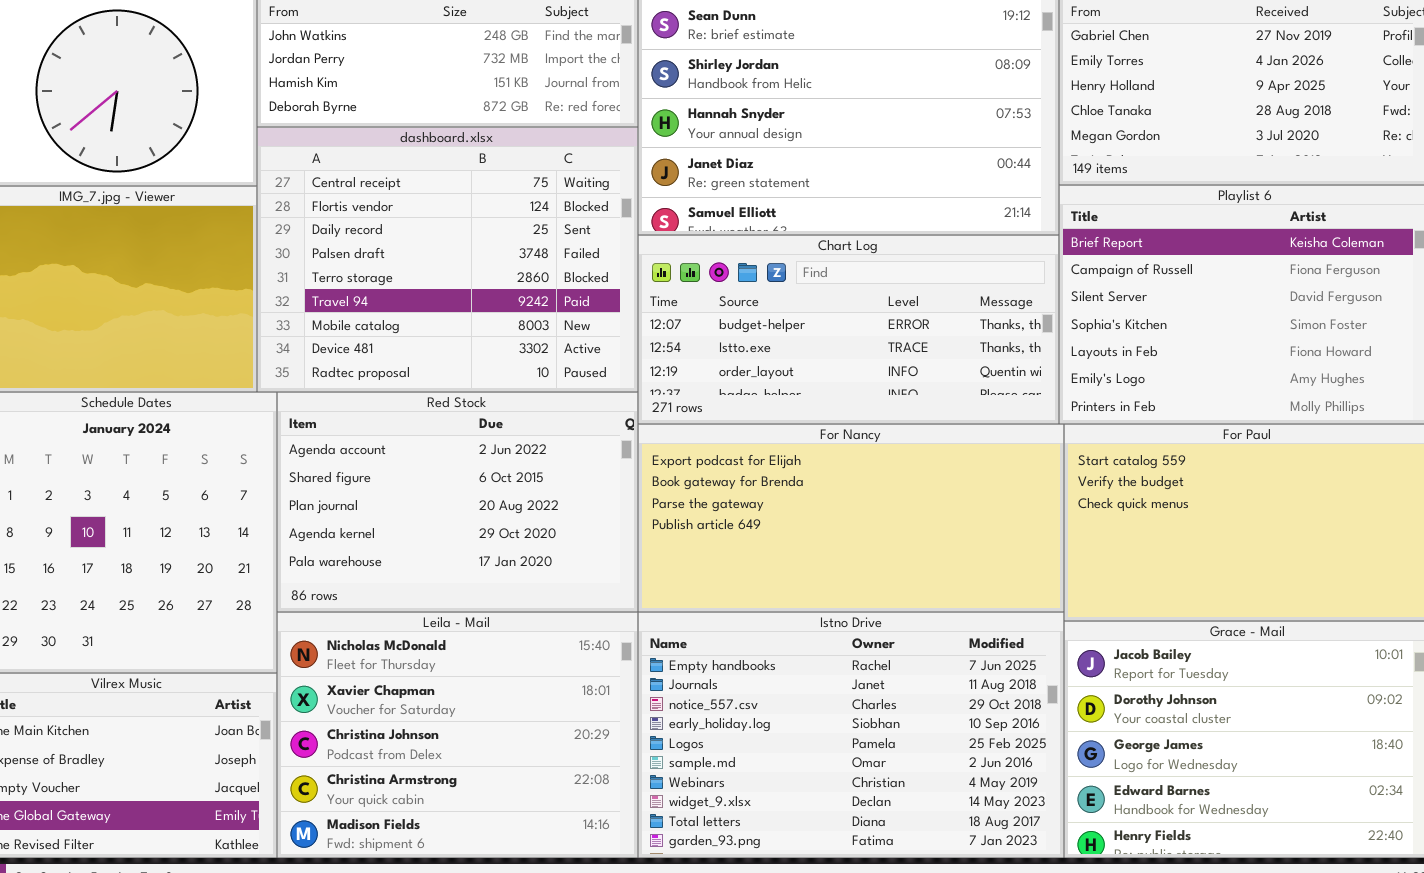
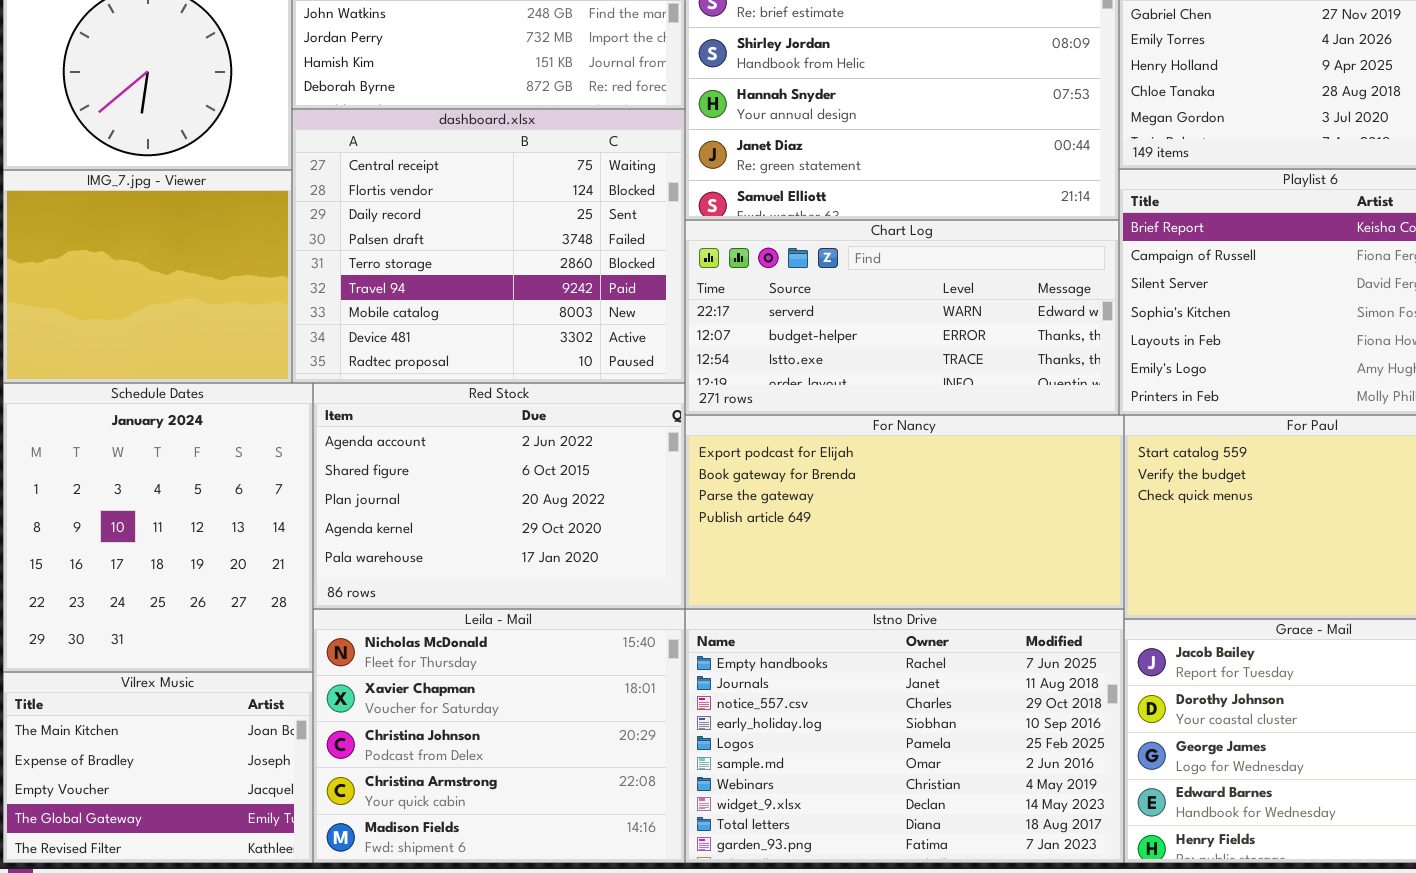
Chart Log: [638,235,1059,424] -> [685,220,1119,415], scrolled up 1 row

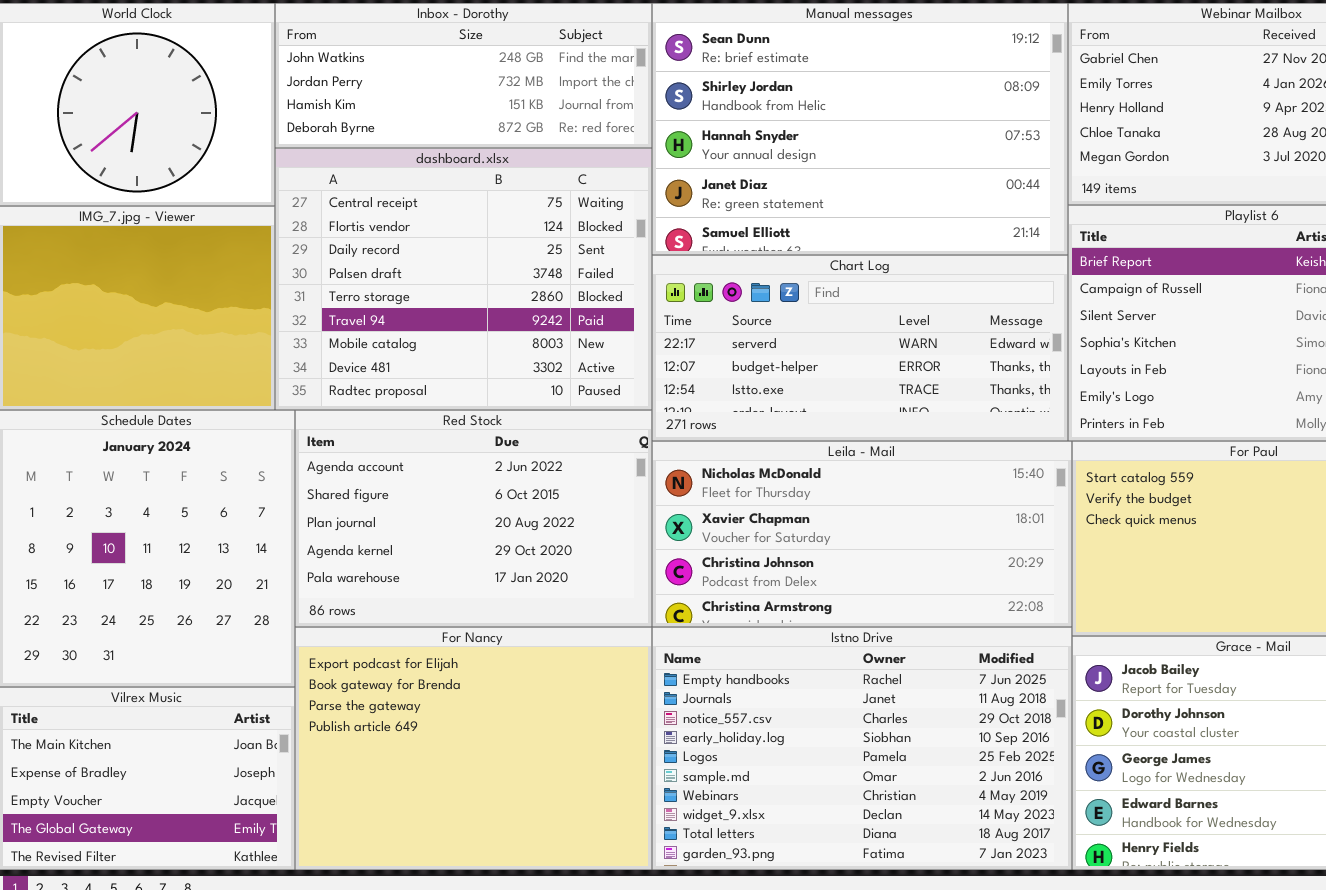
For Nancy: [685,415,1124,609] -> [295,627,652,870], moved, resized
Leila - Mail: [313,609,685,863] -> [652,441,1072,627], moved, resized

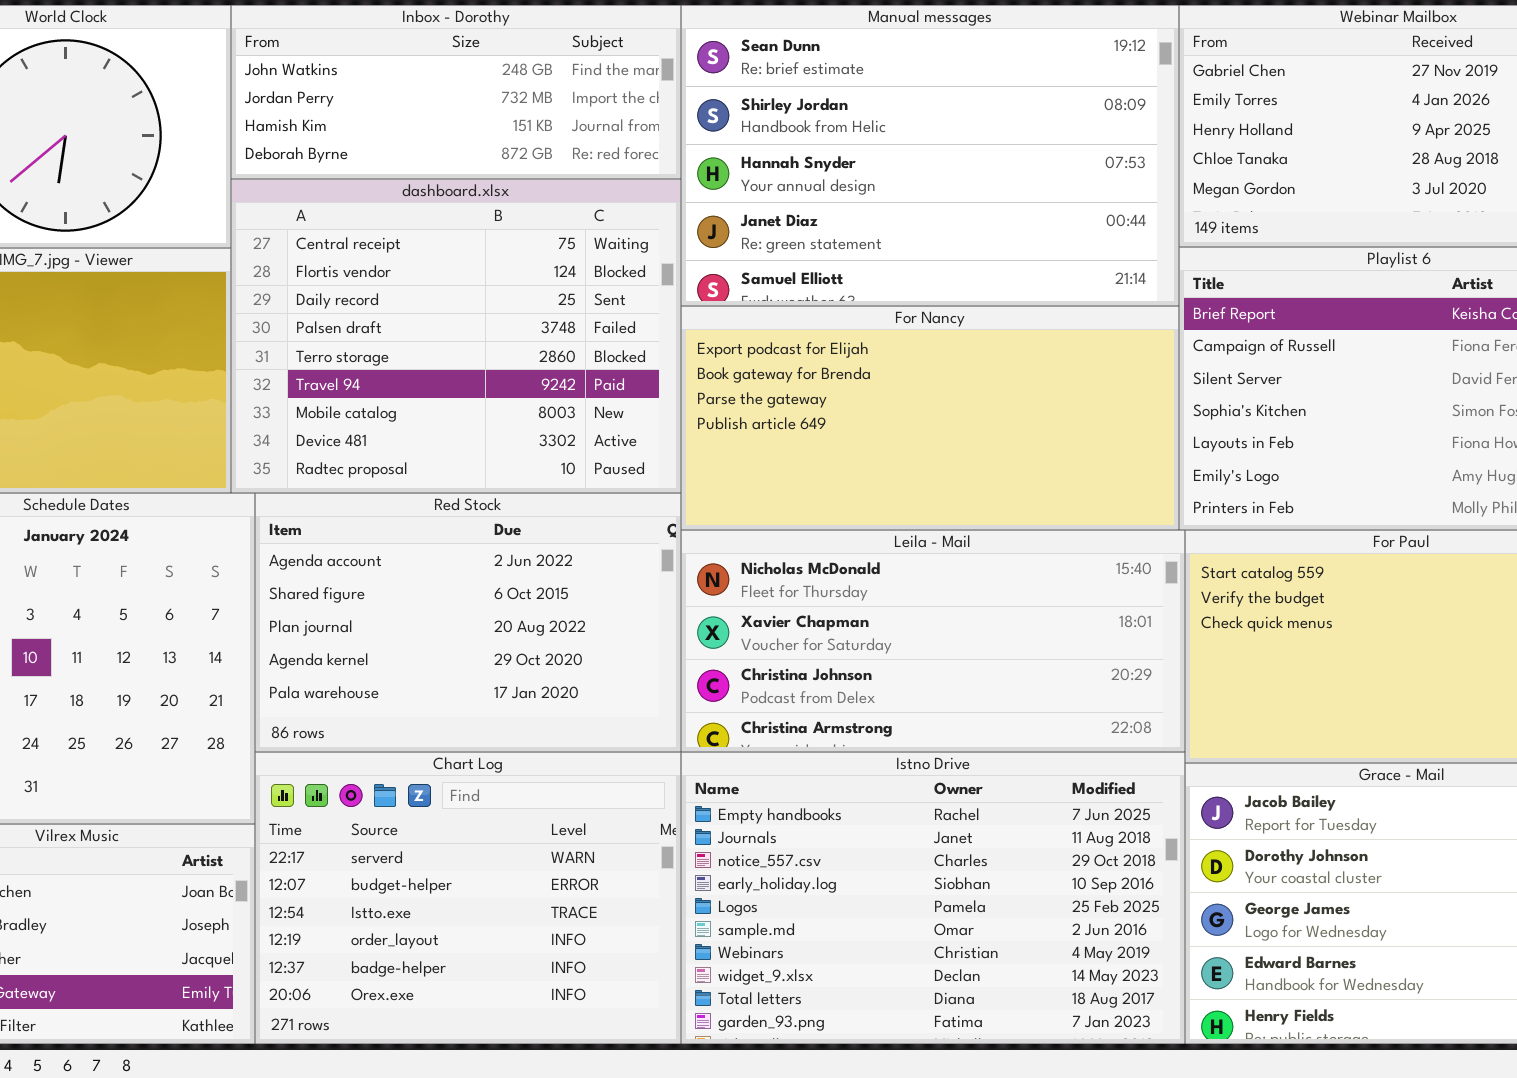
Chart Log: [652,255,1068,441] -> [255,752,681,1044], moved, resized
For Nancy: [295,627,652,870] -> [681,306,1179,530], moved, resized

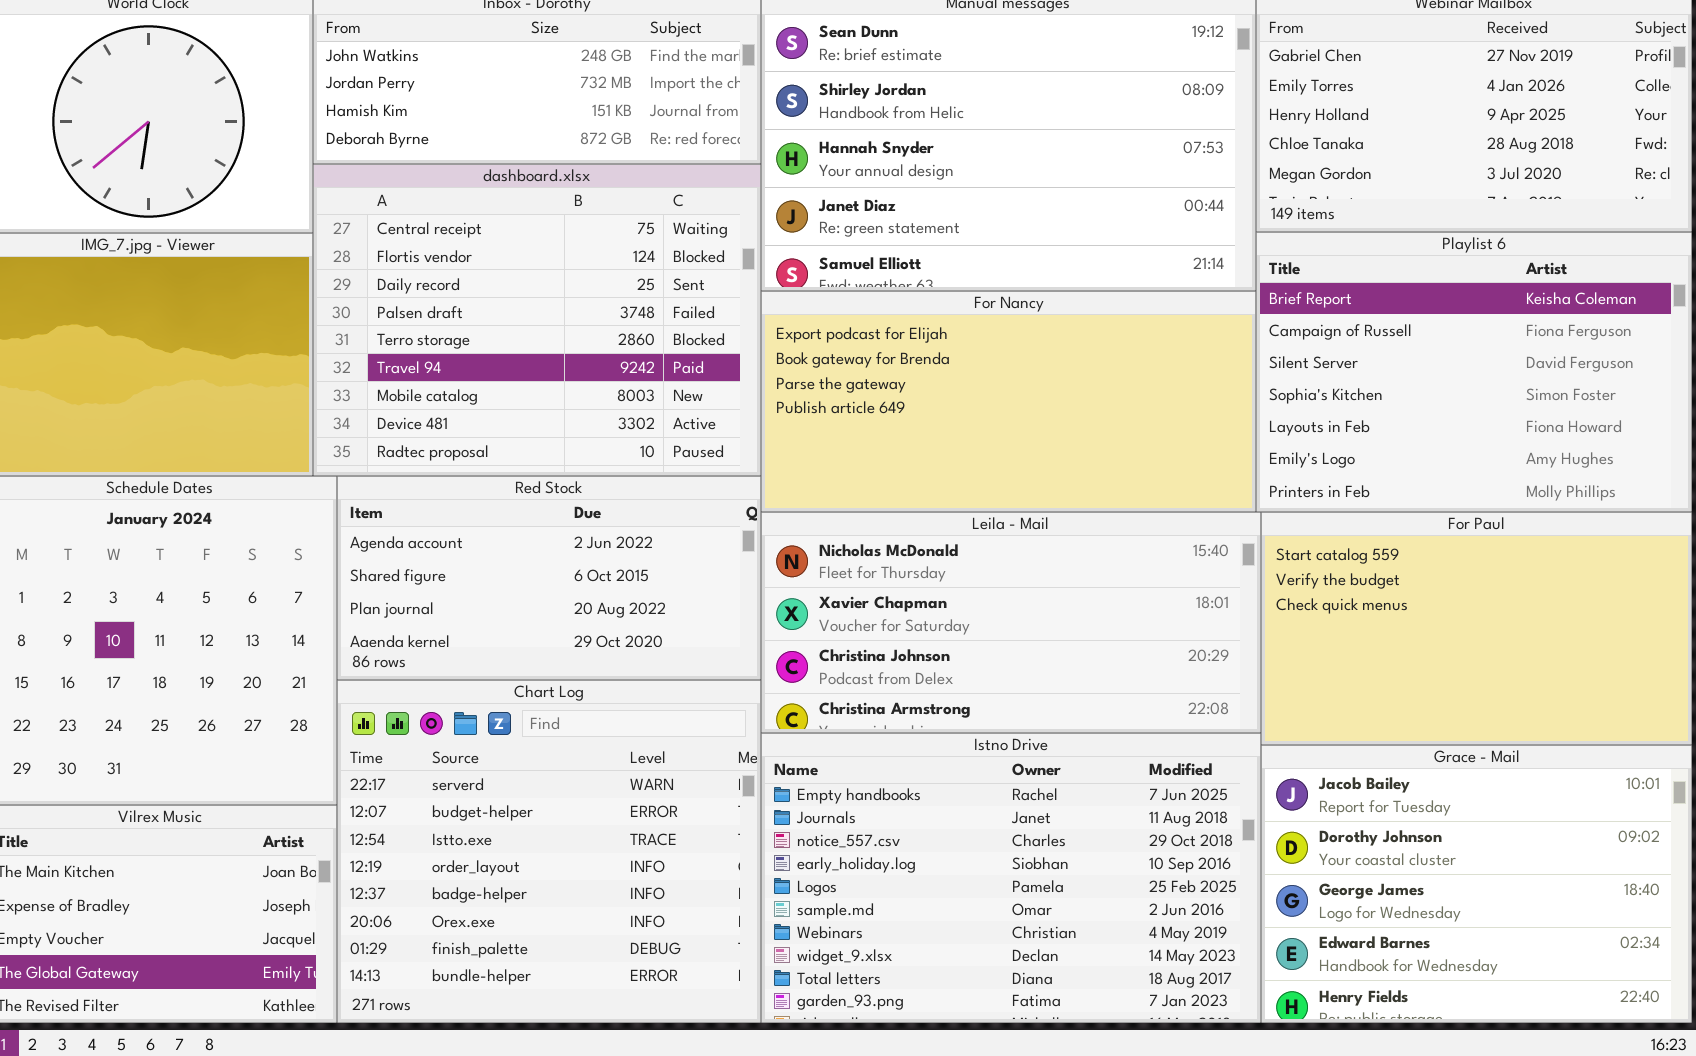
Red Stock: [255,493,681,752] -> [337,476,761,680], resized
Chart Log: [255,752,681,1044] -> [337,680,761,1023], resized

